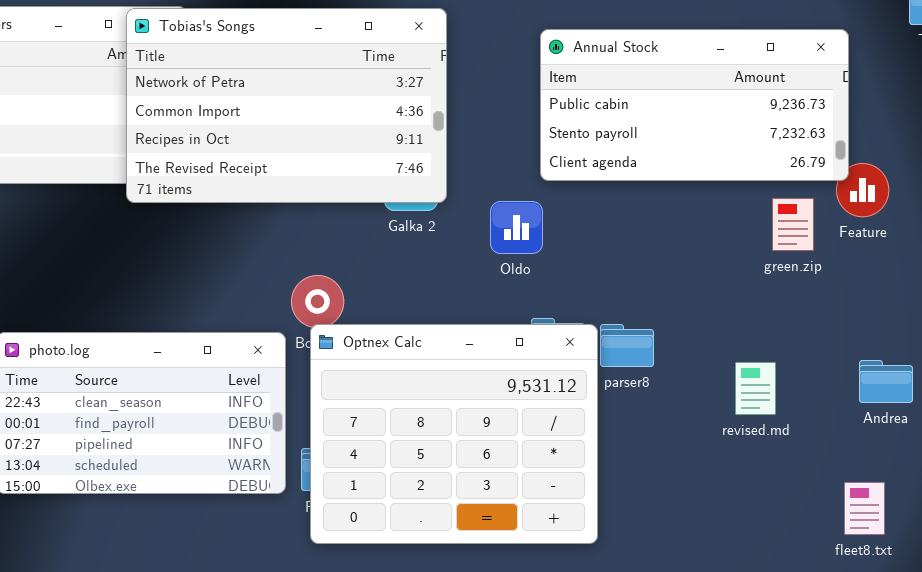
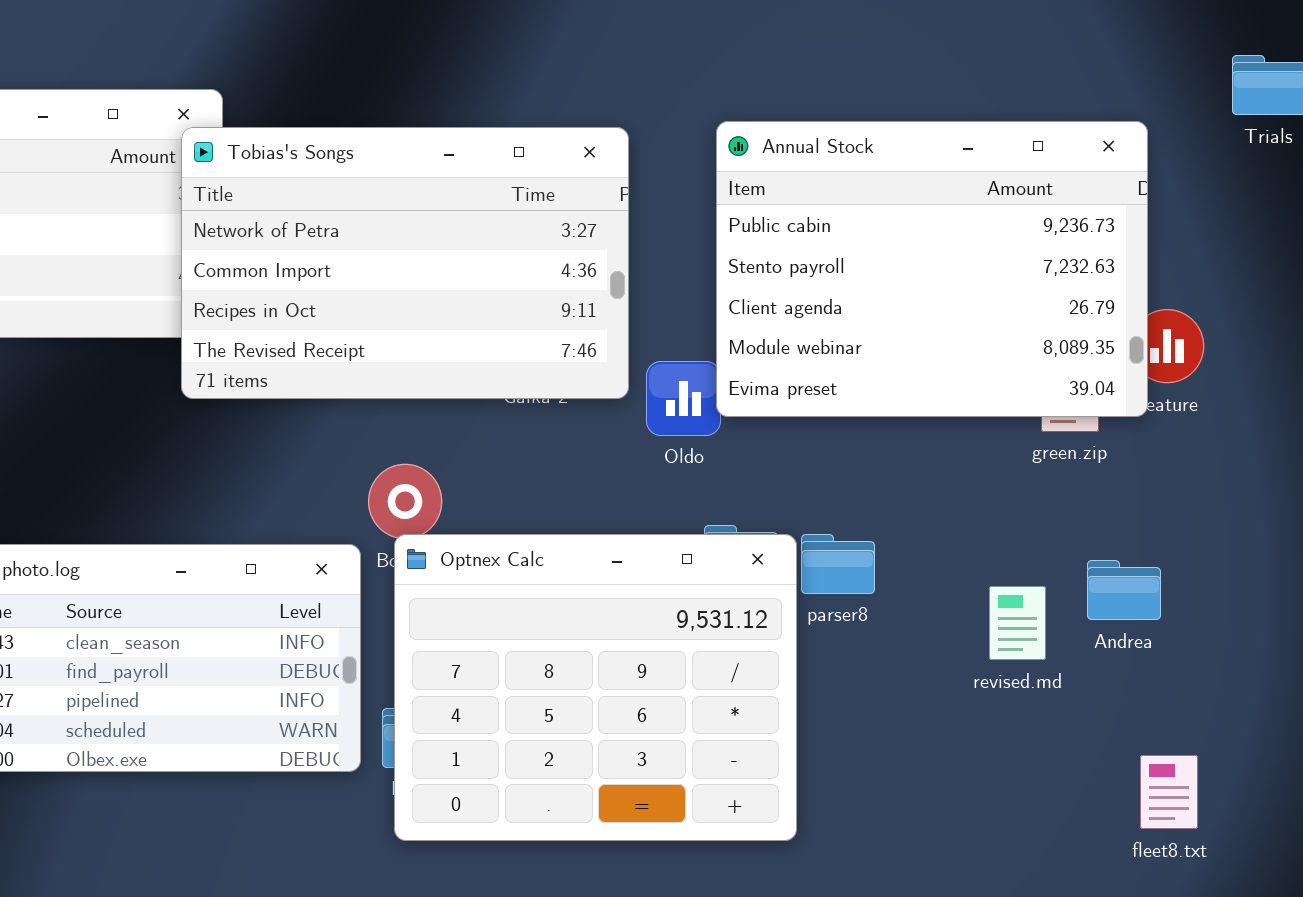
Tobias's Songs: [126,8,447,203] -> [181,127,629,399], moved
Annual Stock: [540,29,849,181] -> [716,121,1148,417], resized
Andrea: [859,360,913,403] -> [1087,560,1161,620], moved

